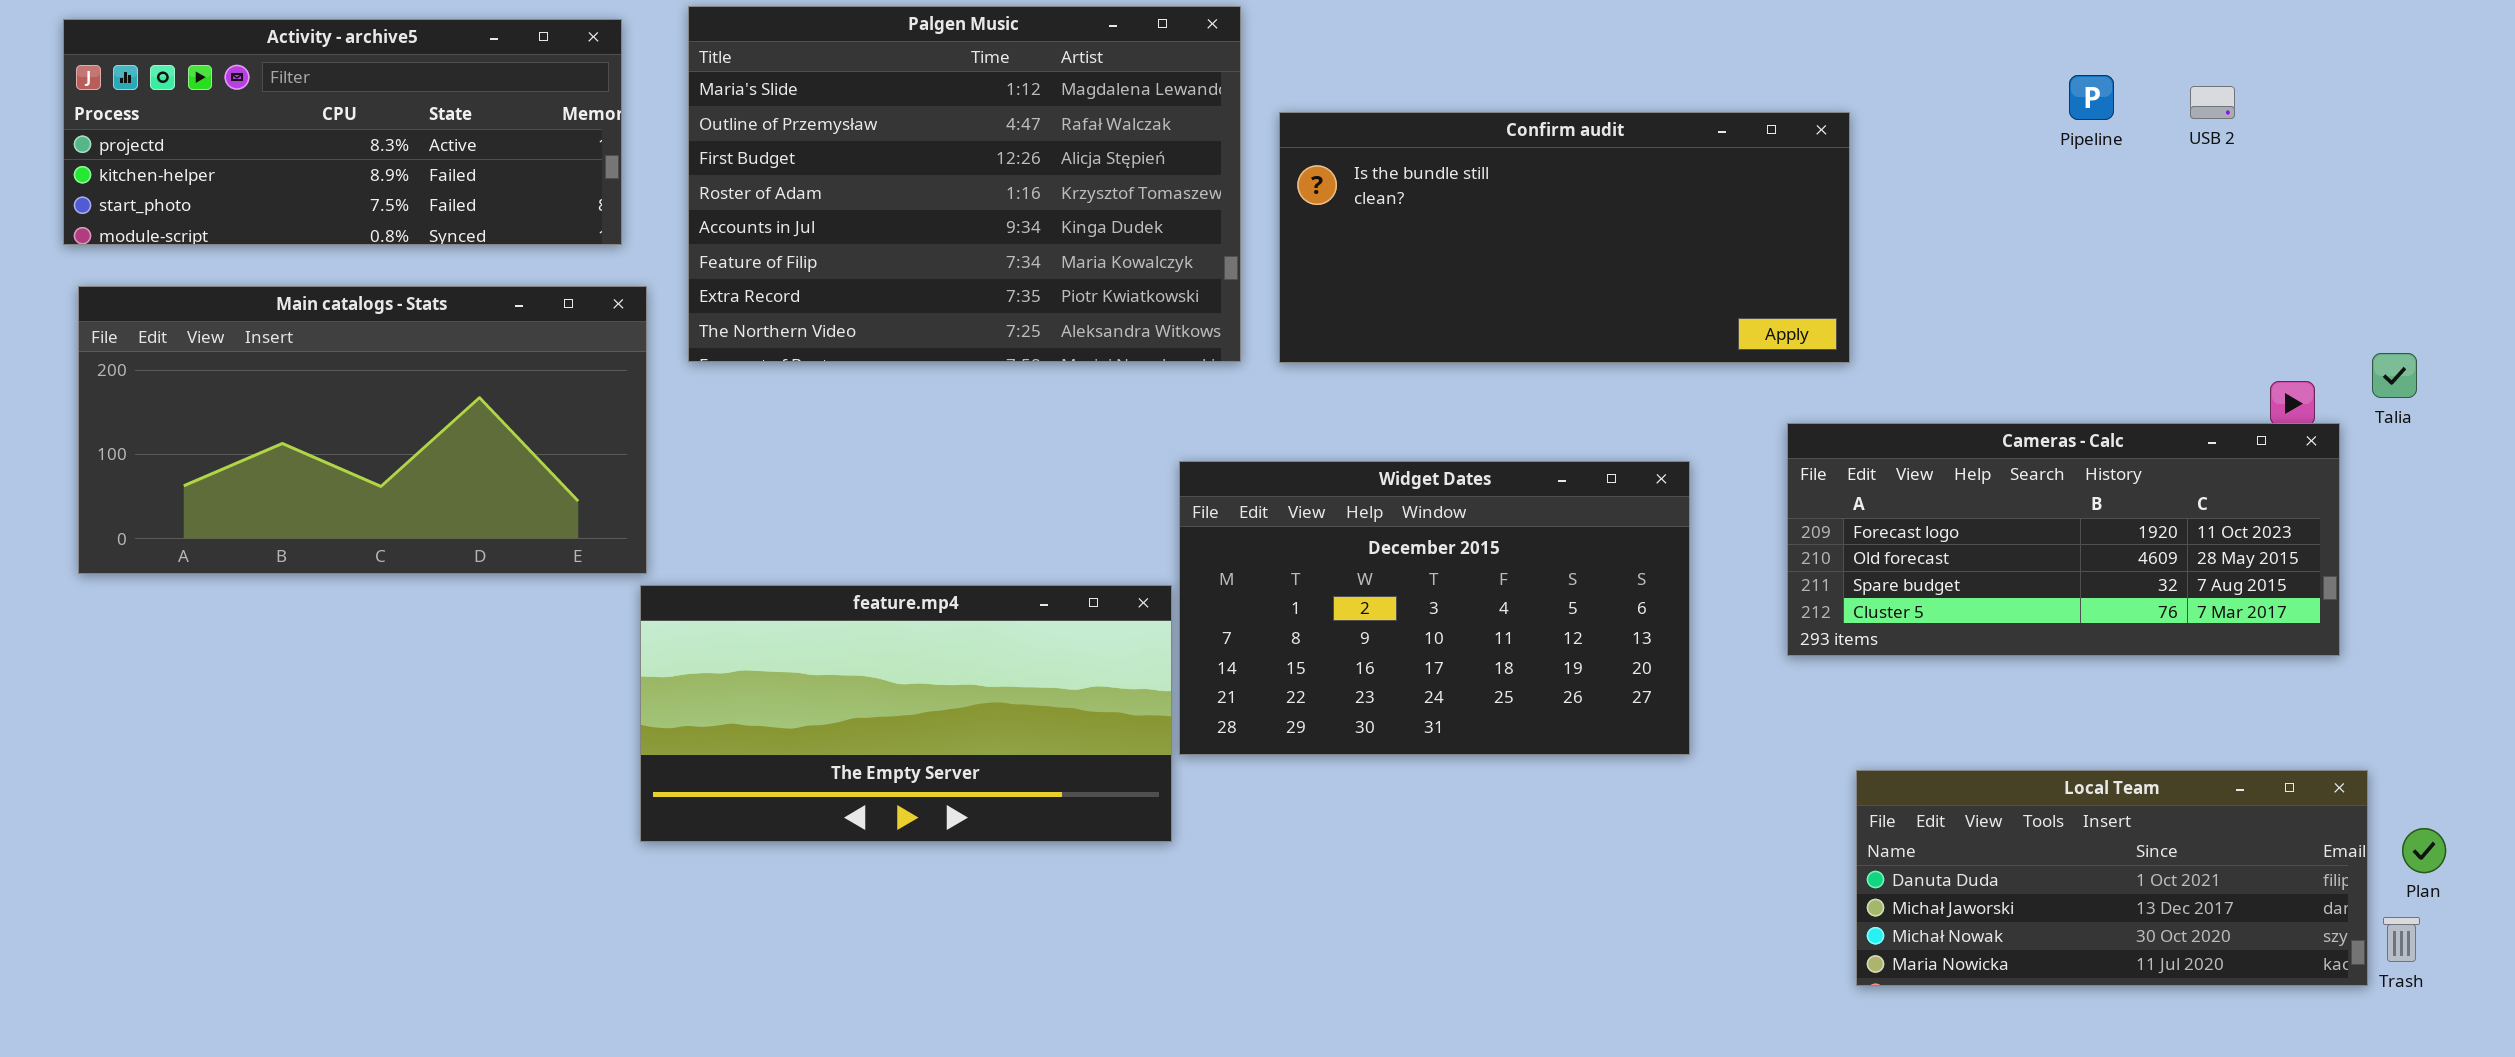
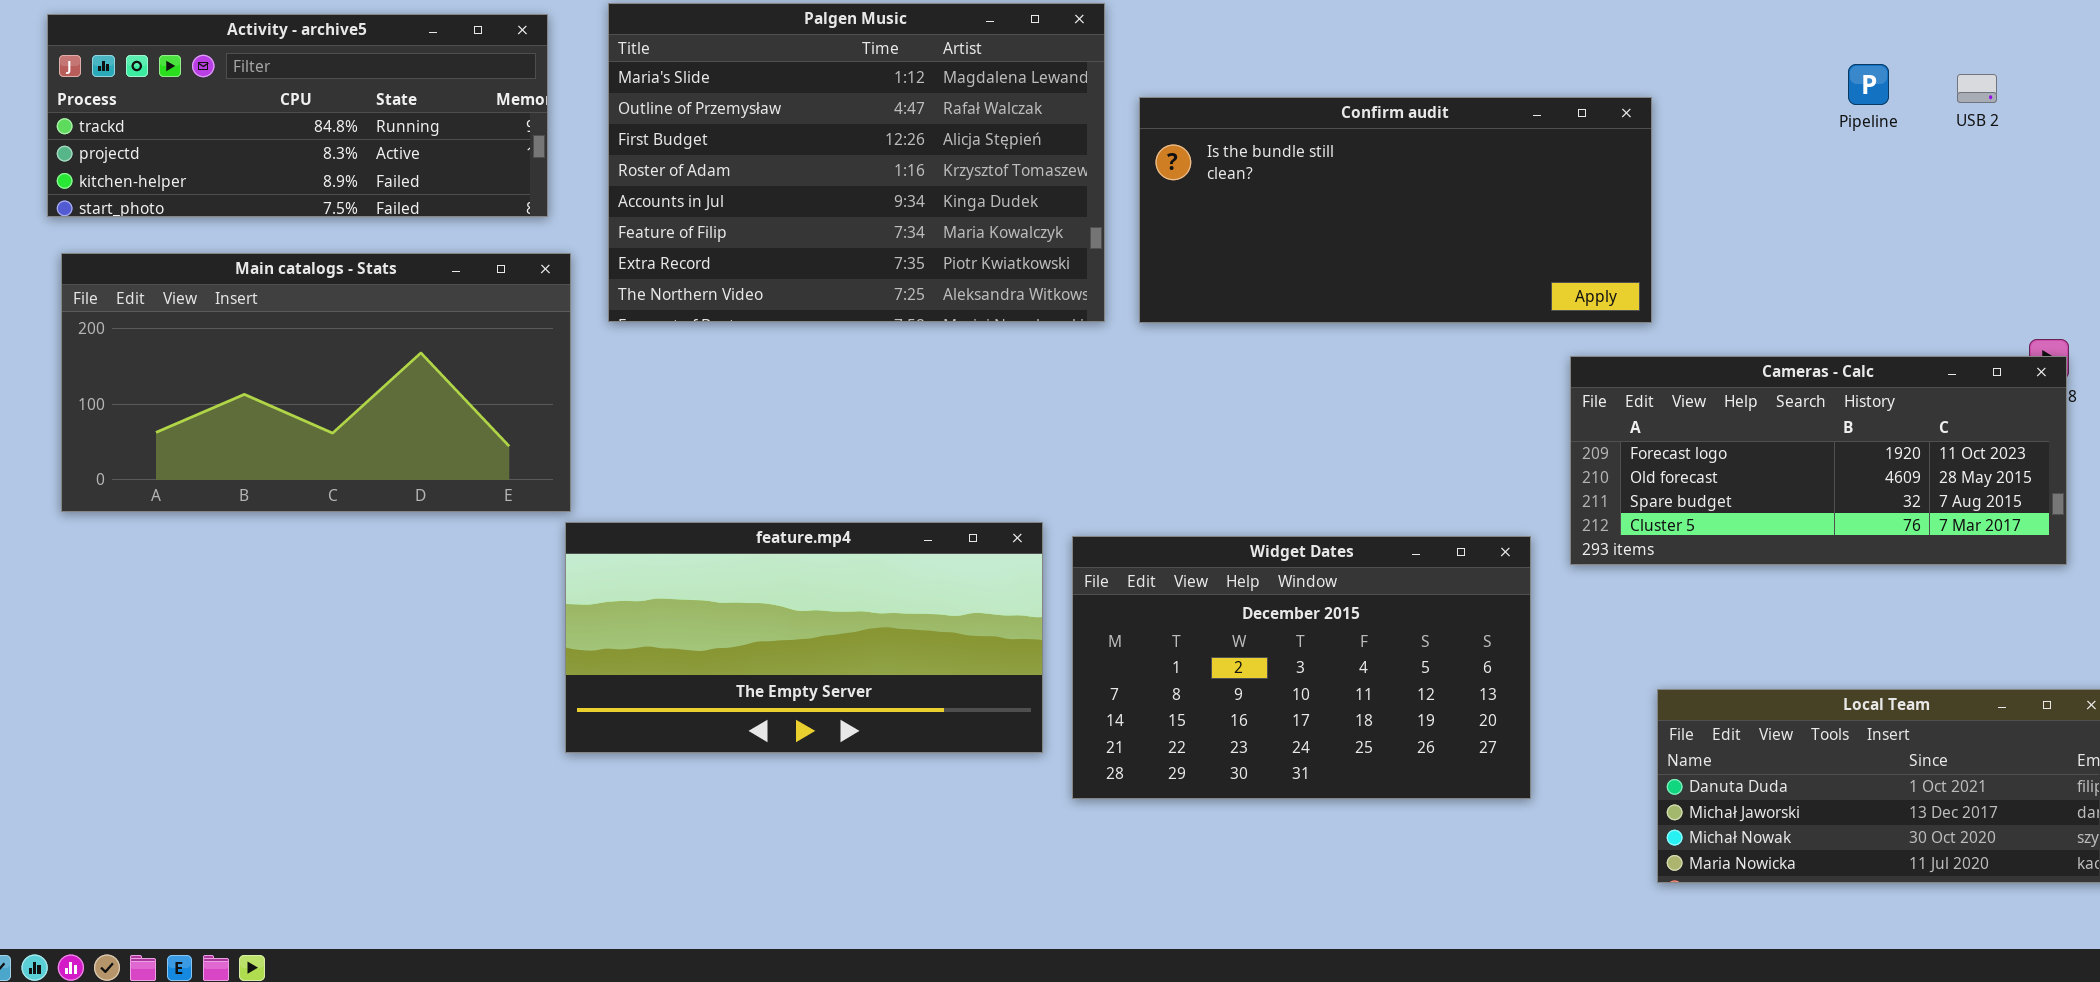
Activity - archive5: [63,19,622,245] -> [47,14,548,217], scrolled up 1 row
Cameras - Calc: [1787,423,2340,656] -> [1570,356,2067,565], moved
Widget Dates: [1179,461,1690,755] -> [1072,536,1531,799], moved

